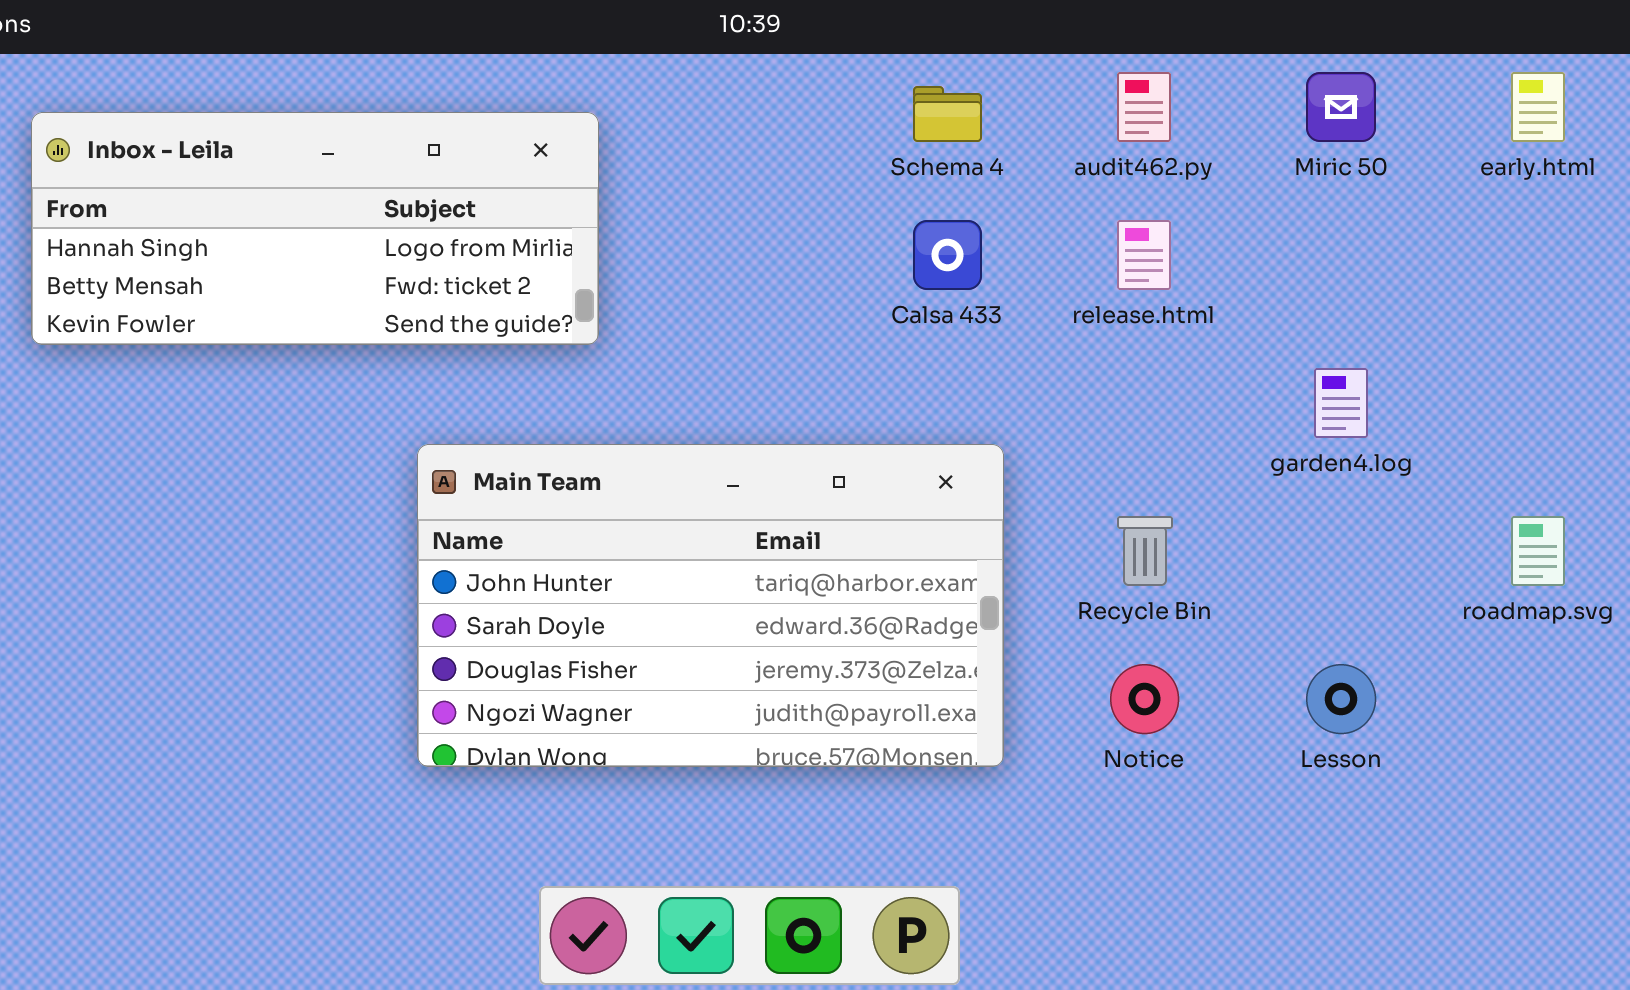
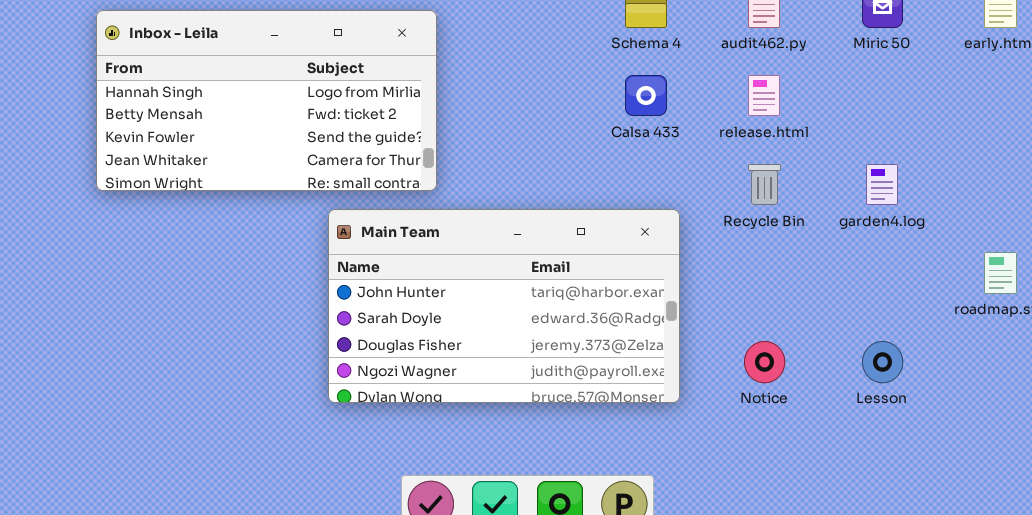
Inbox - Leila: [31,112,599,345] -> [96,10,437,191], resized
Recycle Bin: [1117,516,1173,586] -> [748,164,781,205], moved

